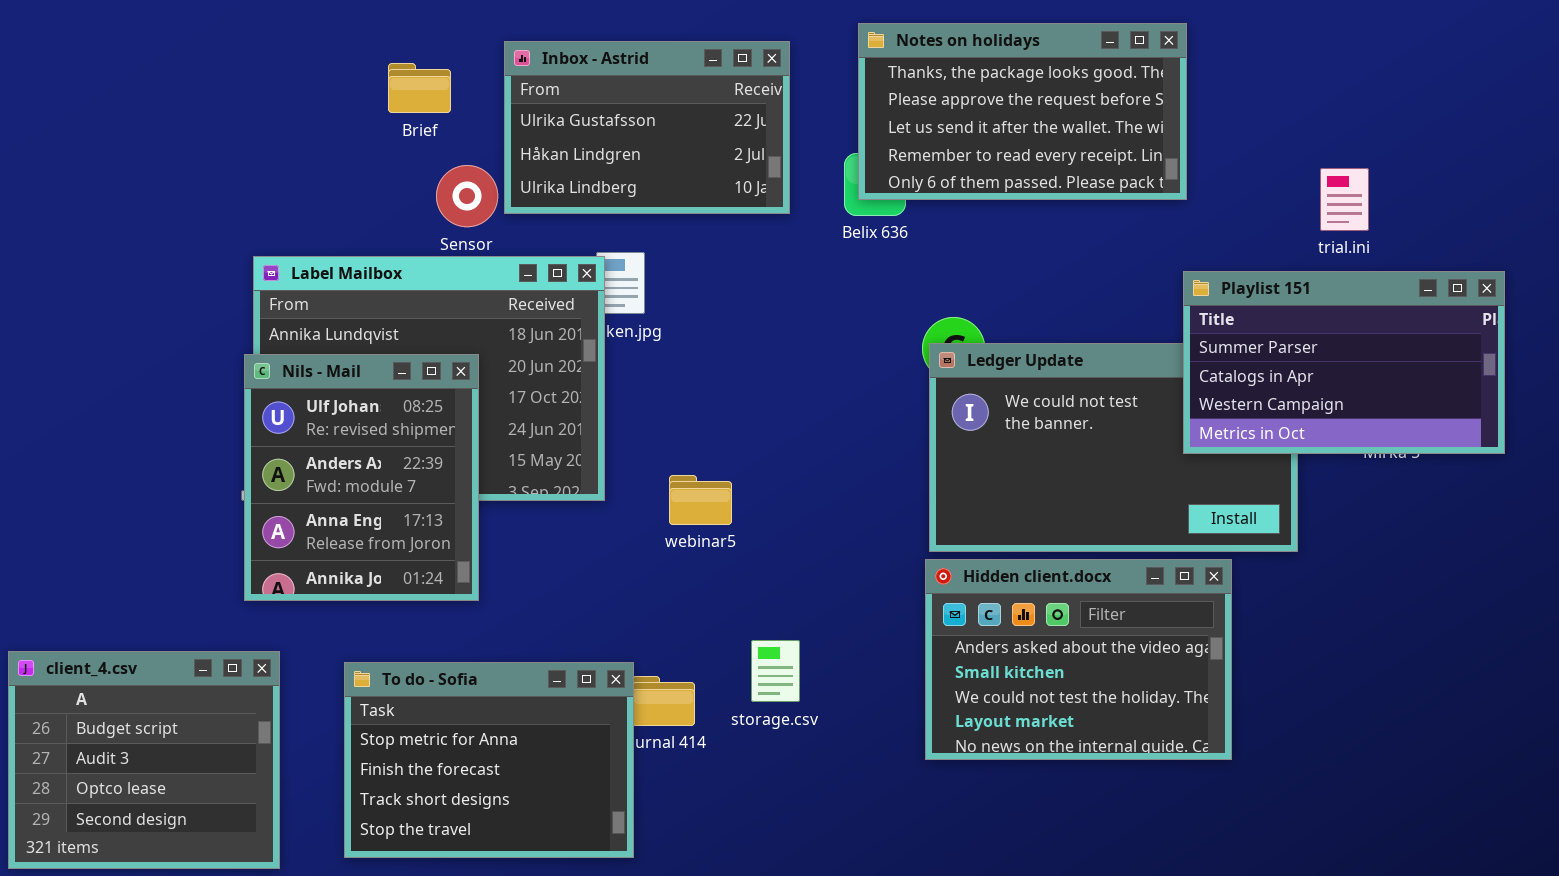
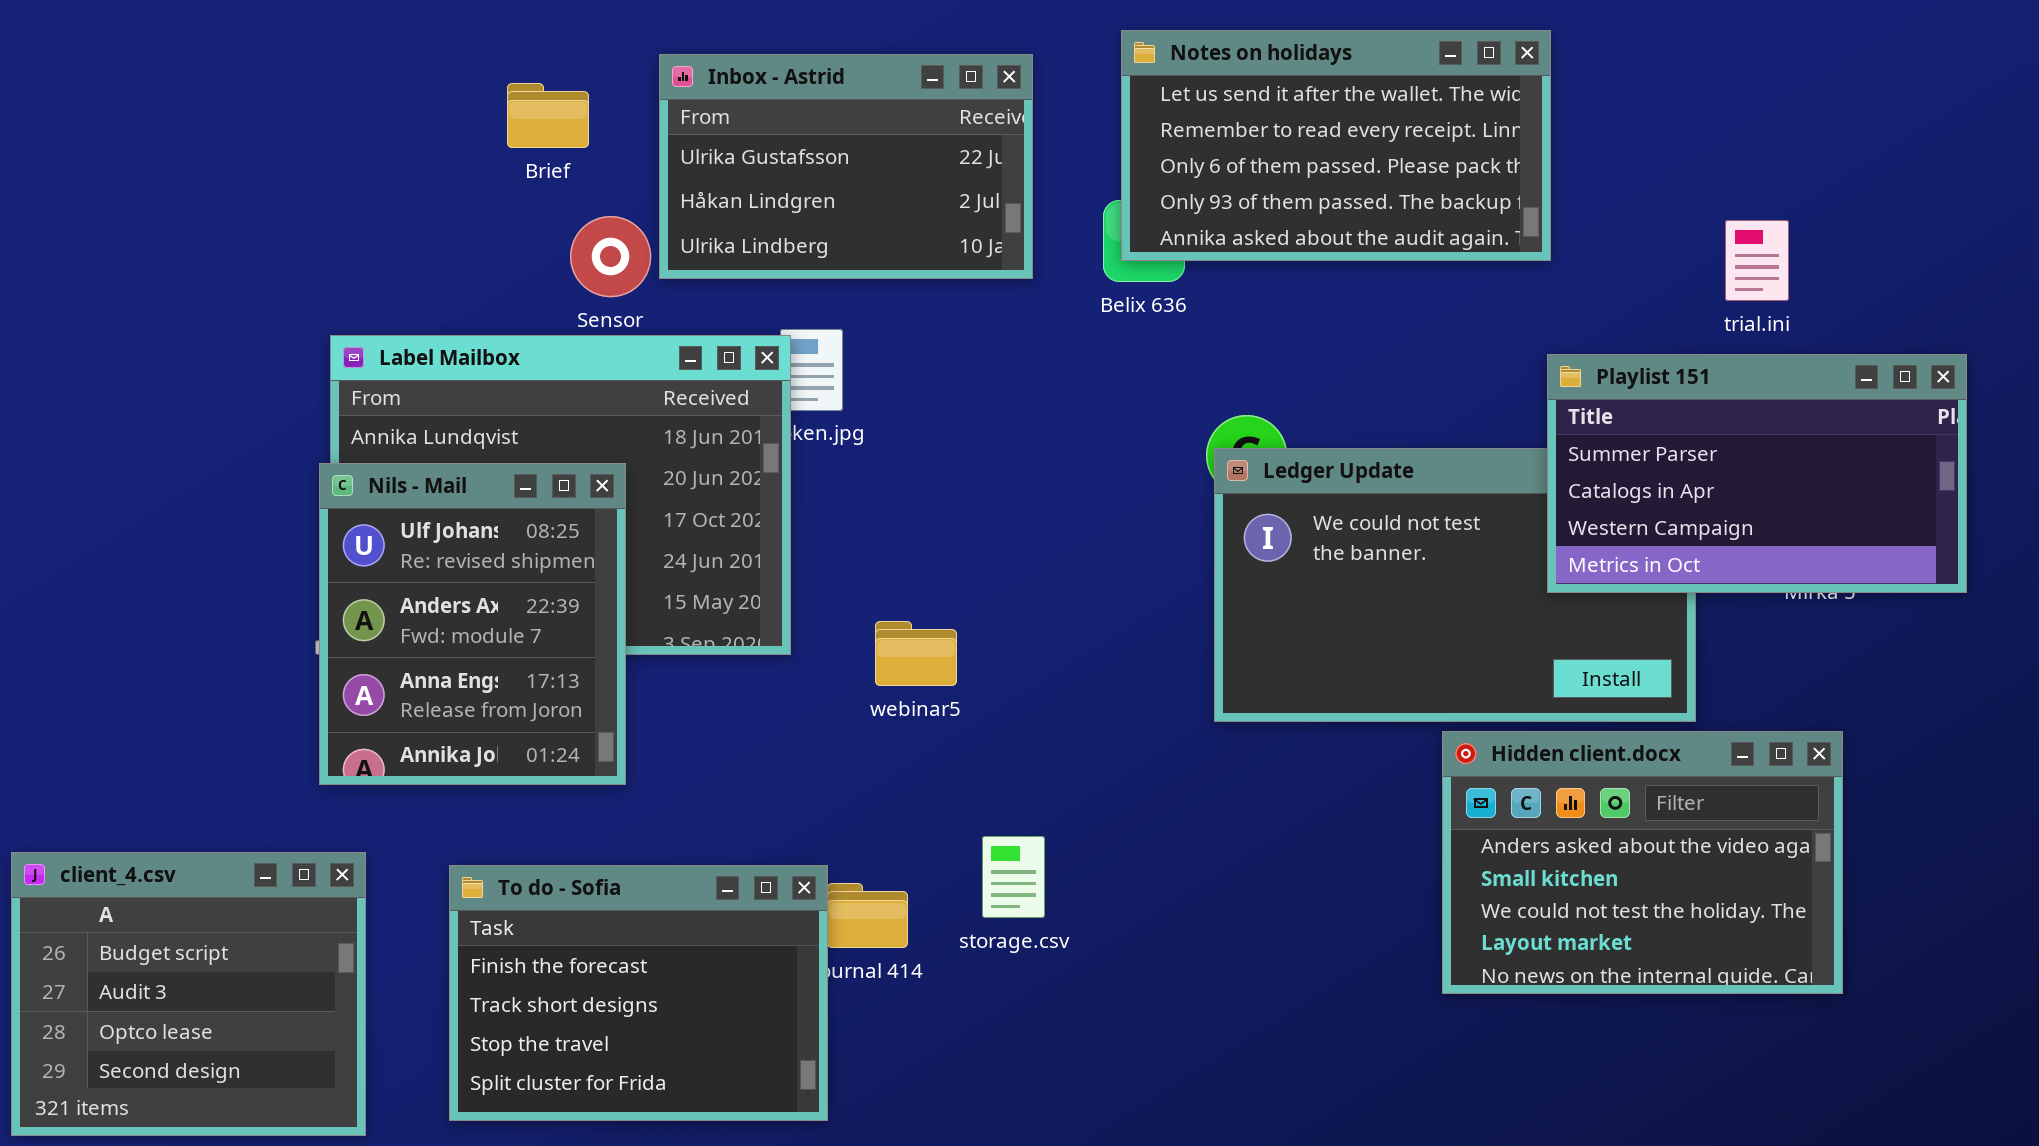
Notes on holidays: [858,23,1187,200] -> [1121,30,1551,261], scrolled down 2 rows
Hidden client.docx: [925,559,1232,760] -> [1442,731,1843,994], moved
To do - Sofia: [344,662,634,858] -> [449,865,828,1121], scrolled down 1 row

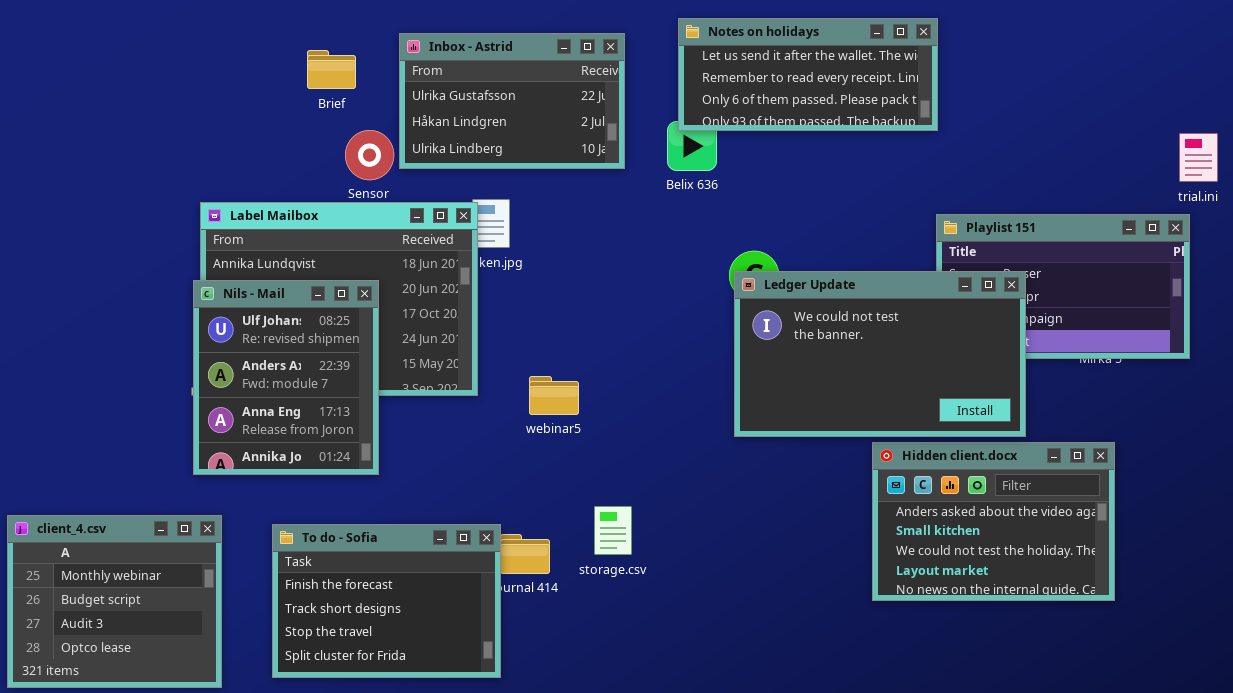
Notes on holidays: [1121,30,1551,261] -> [678,18,938,131], resized
trial.ini: [1725,220,1789,301] -> [1179,133,1218,182], moved
Ledger Update: [1214,448,1696,722] -> [734,271,1026,437], raised
client_4.csv: [11,852,366,1136] -> [7,515,222,688], scrolled up 1 row

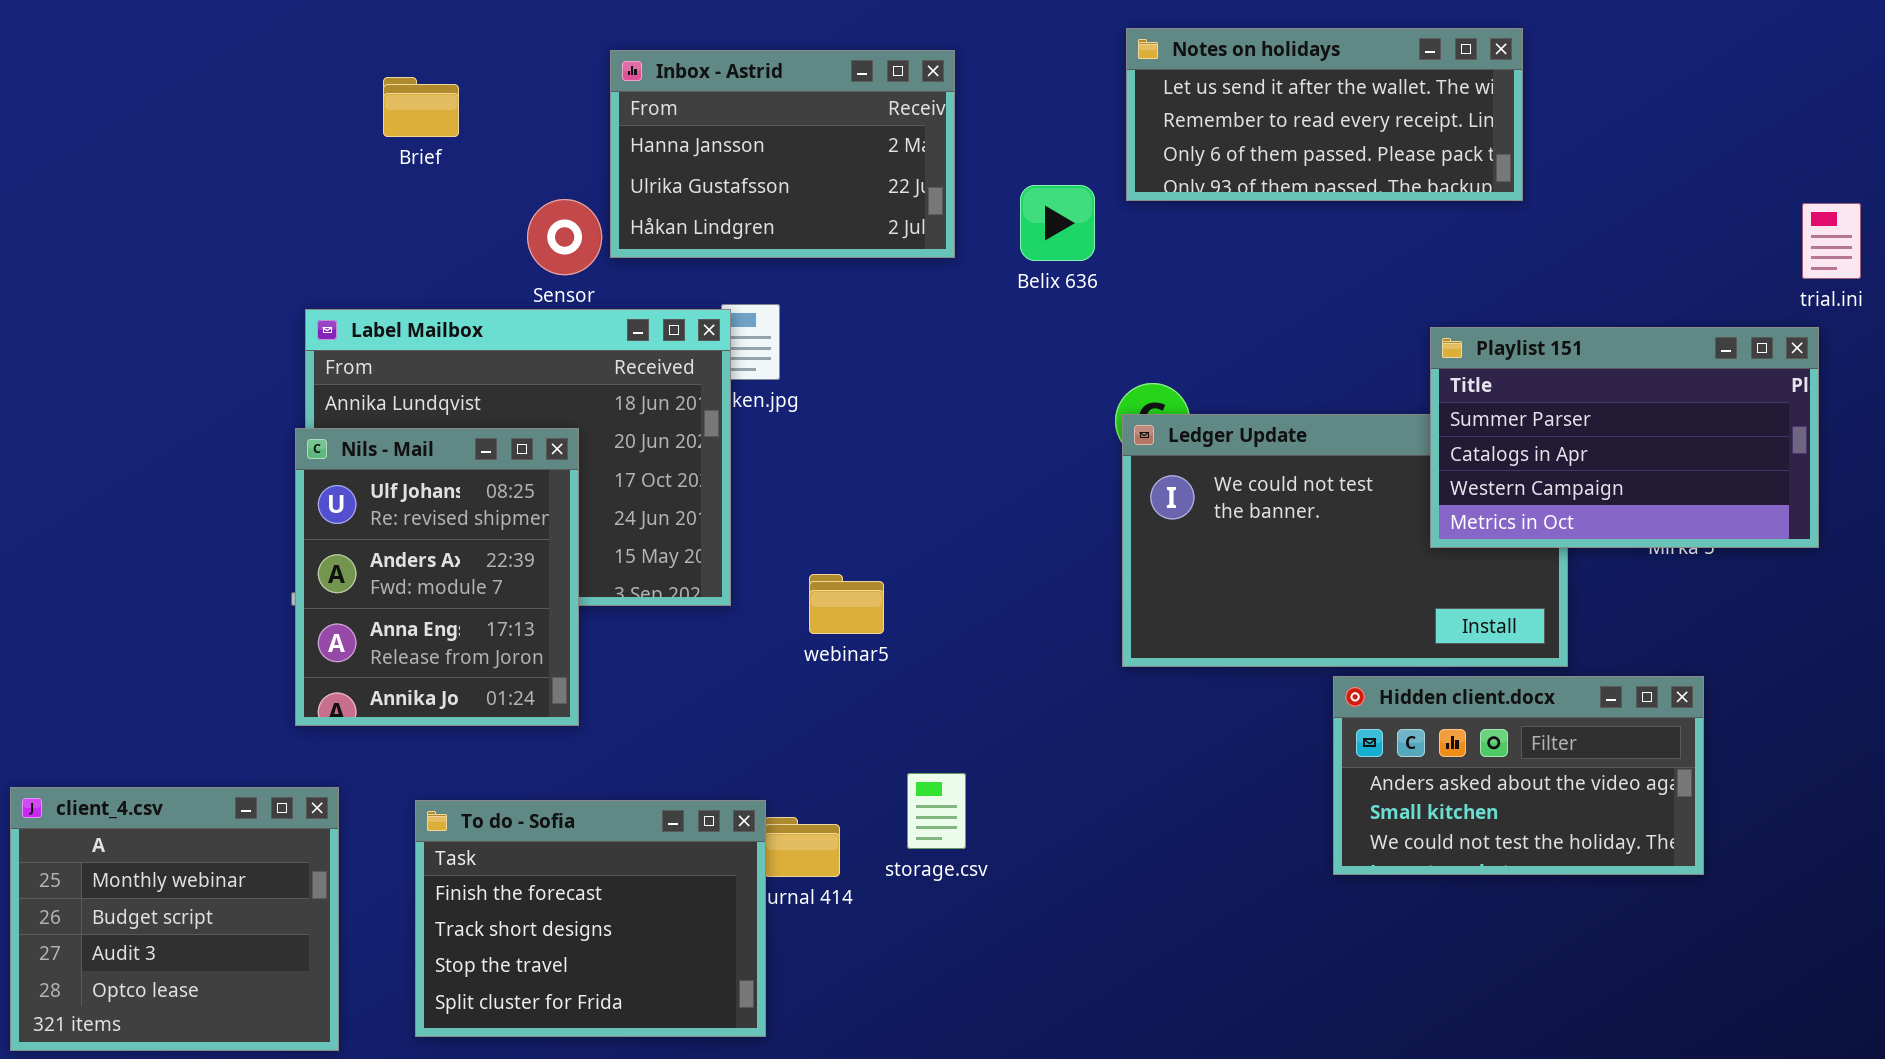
Notes on holidays: [678,18,938,131] -> [1126,28,1523,201], moved
Inbox - Astrid: [399,33,625,169] -> [610,50,955,258], scrolled up 1 row
Brief: [307,50,356,89] -> [383,77,459,137], moved
Playlist 151: [936,214,1190,359] -> [1430,327,1819,548], raised
Hidden client.docx: [872,442,1115,601] -> [1333,676,1704,875], resized

